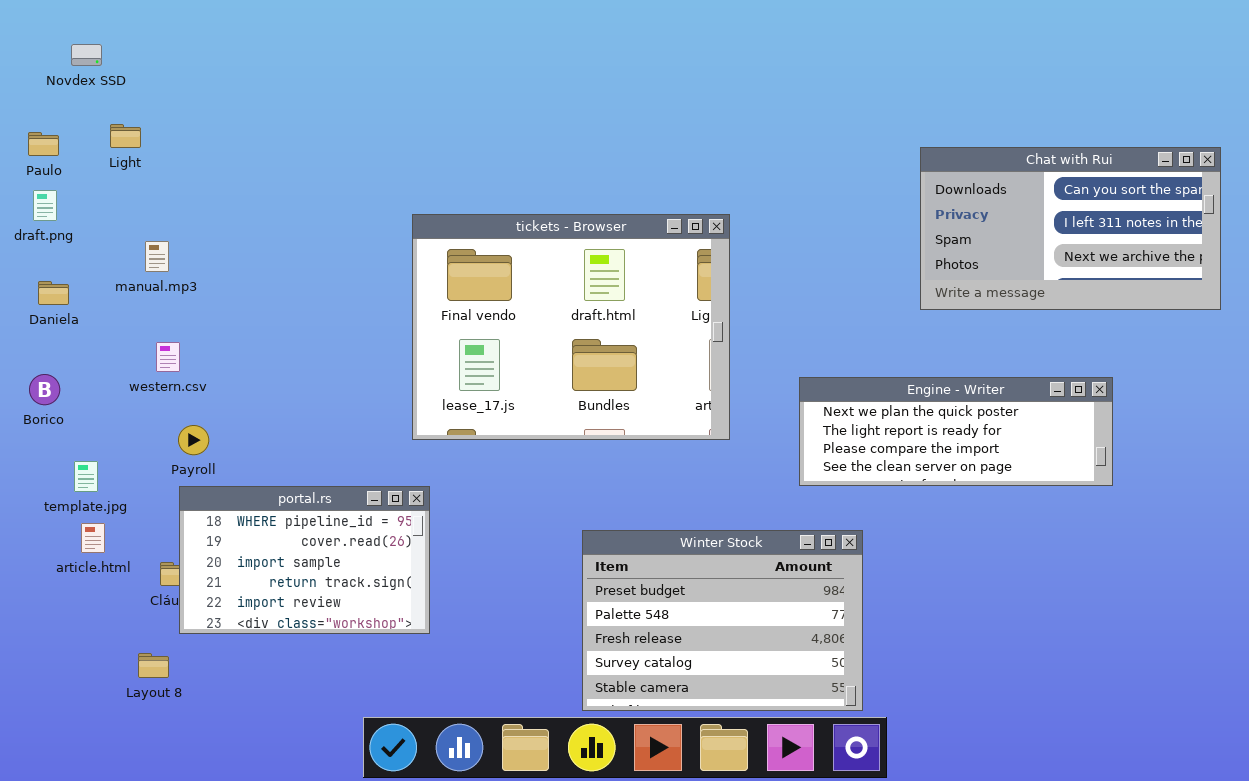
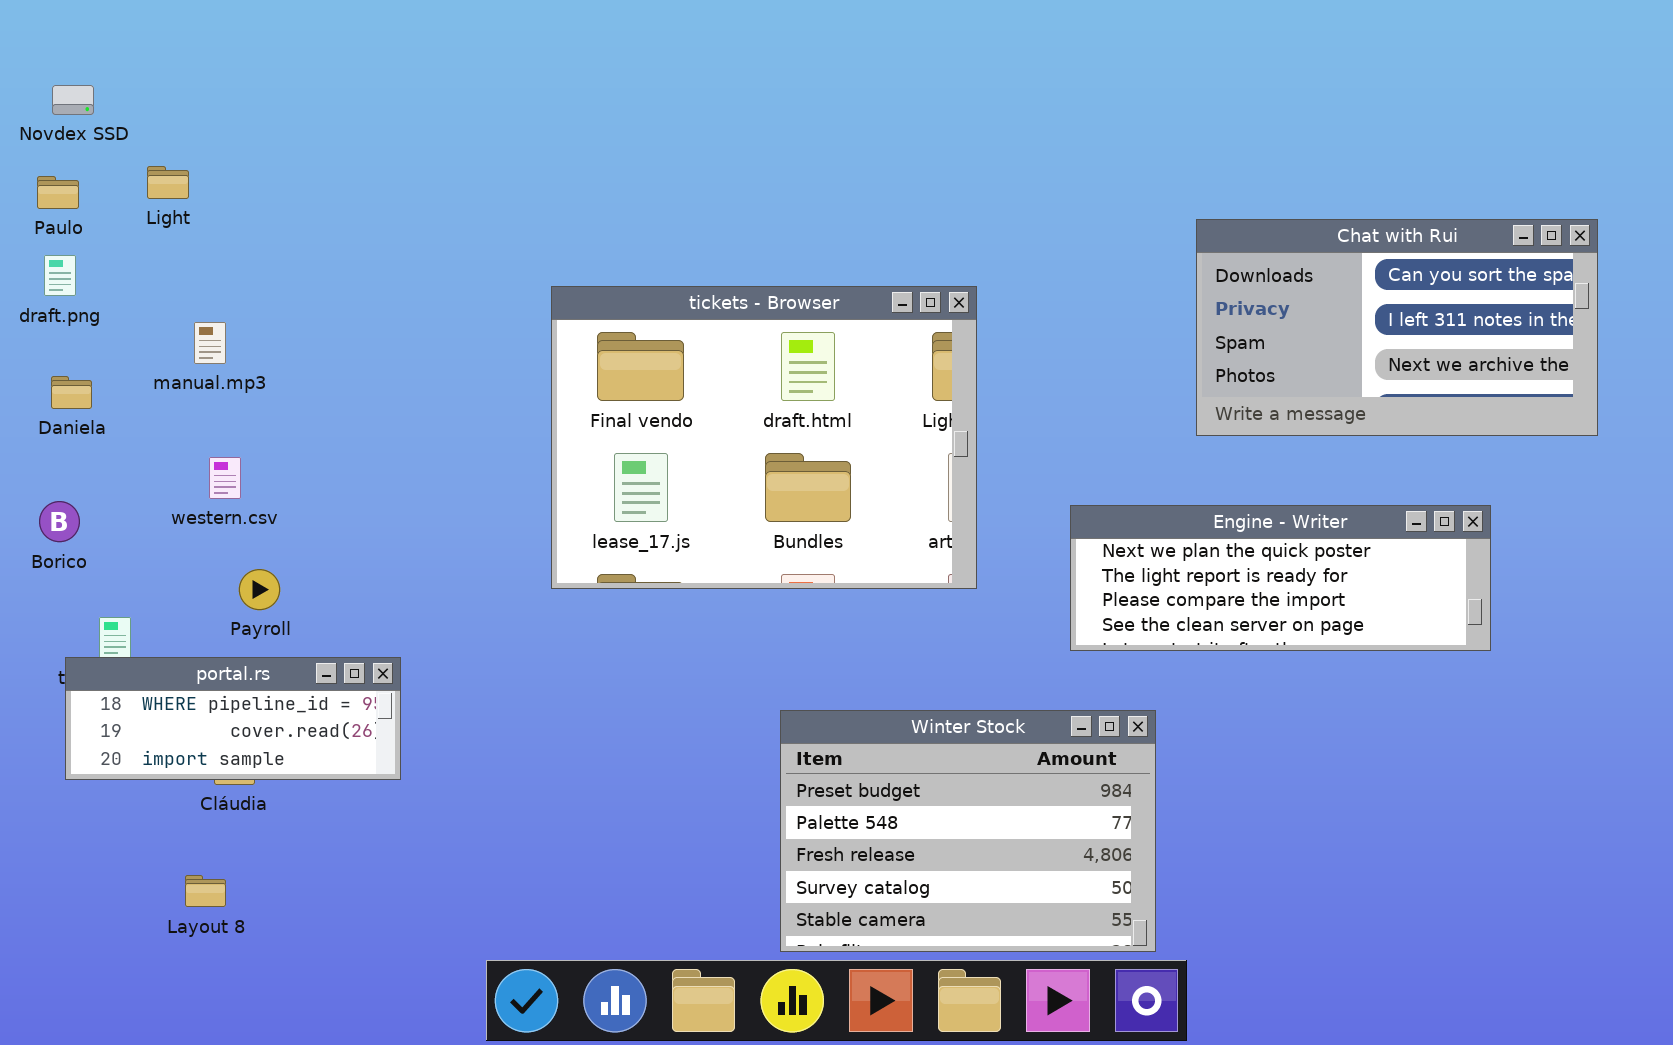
Novdex SSD: [71,44,102,66] -> [52,85,94,115], moved
Chat with Rui: [920,147,1221,310] -> [1196,219,1598,436], moved
portal.rs: [179,486,430,634] -> [65,657,401,780], moved, resized

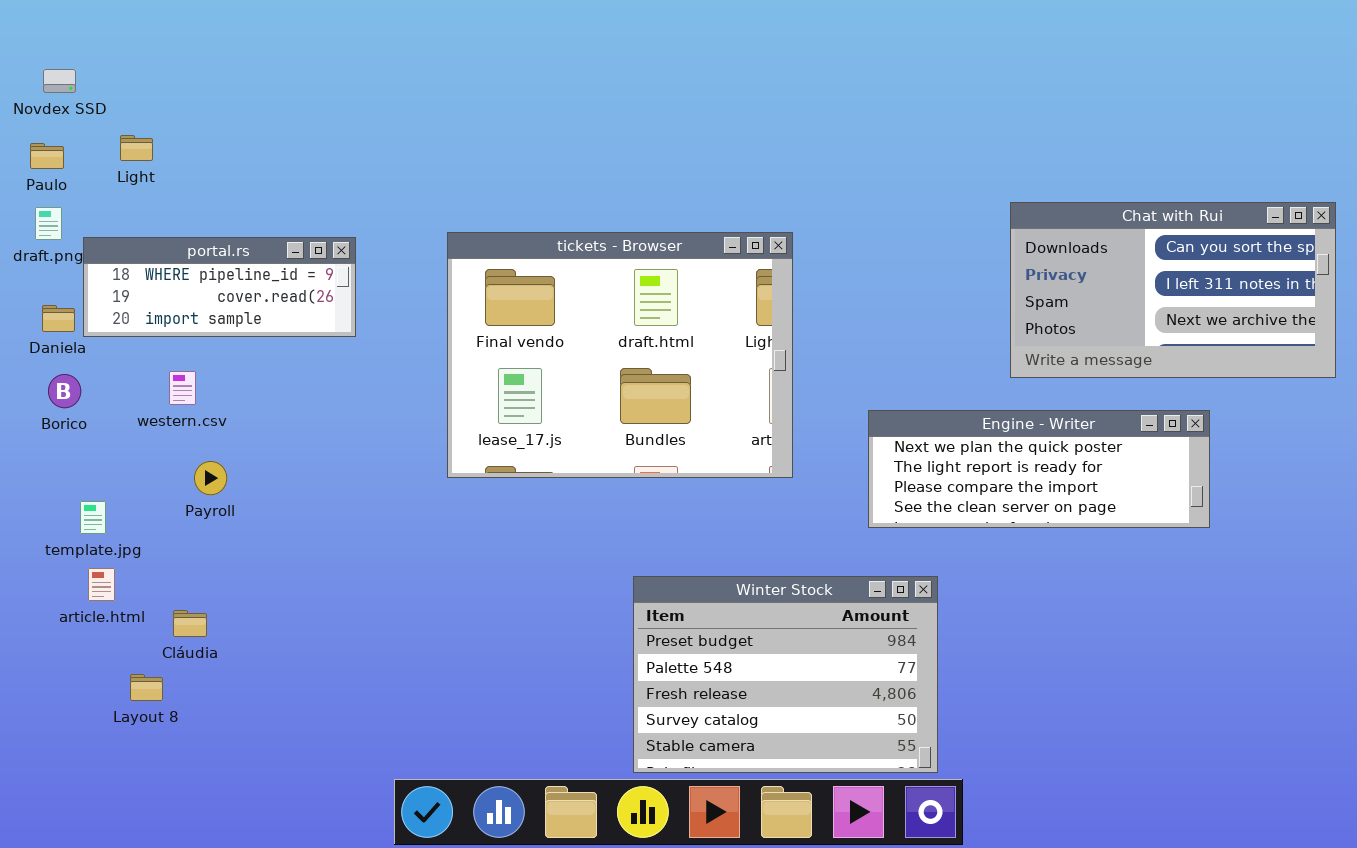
Chat with Rui: [1196,219,1598,436] -> [1010,202,1336,378], moved
Borico: [39,501,80,542] -> [48,374,81,408], moved
portal.rs: [65,657,401,780] -> [83,237,356,337], moved
Layout 8: [185,875,226,907] -> [130,674,163,701], moved

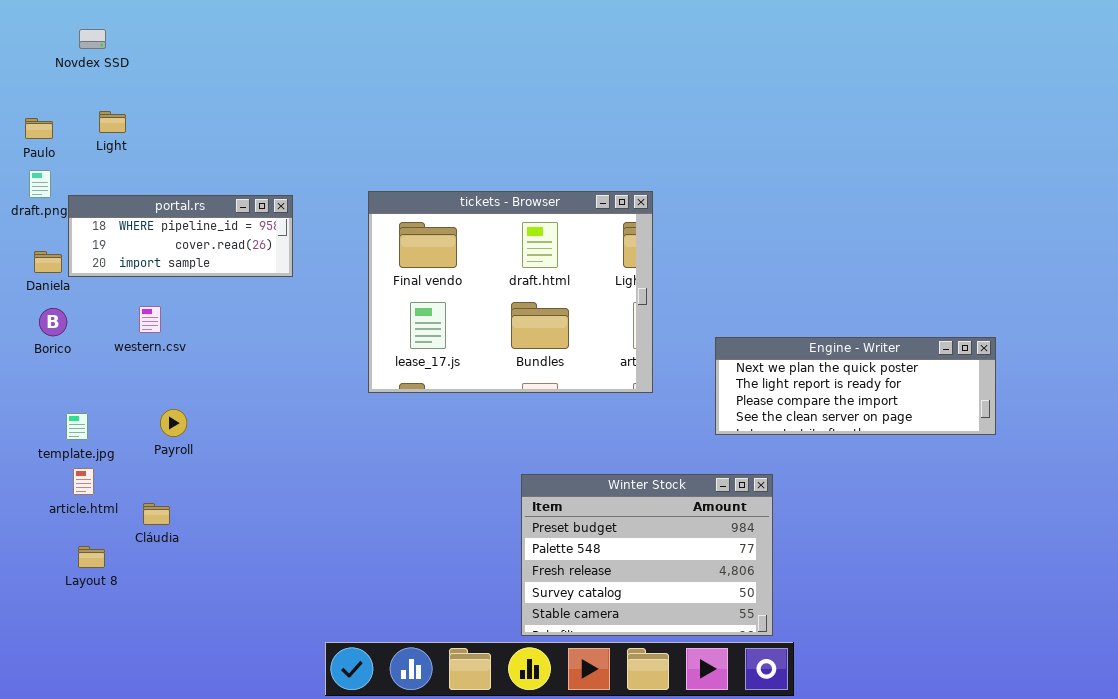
Novdex SSD: [43,69,76,93] -> [79,29,106,49], moved
Chat with Rui: [1010,202,1336,378] -> none, closed
Payroll: [194,461,227,495] -> [160,409,187,437], moved
Layout 8: [130,674,163,701] -> [78,546,105,568], moved

